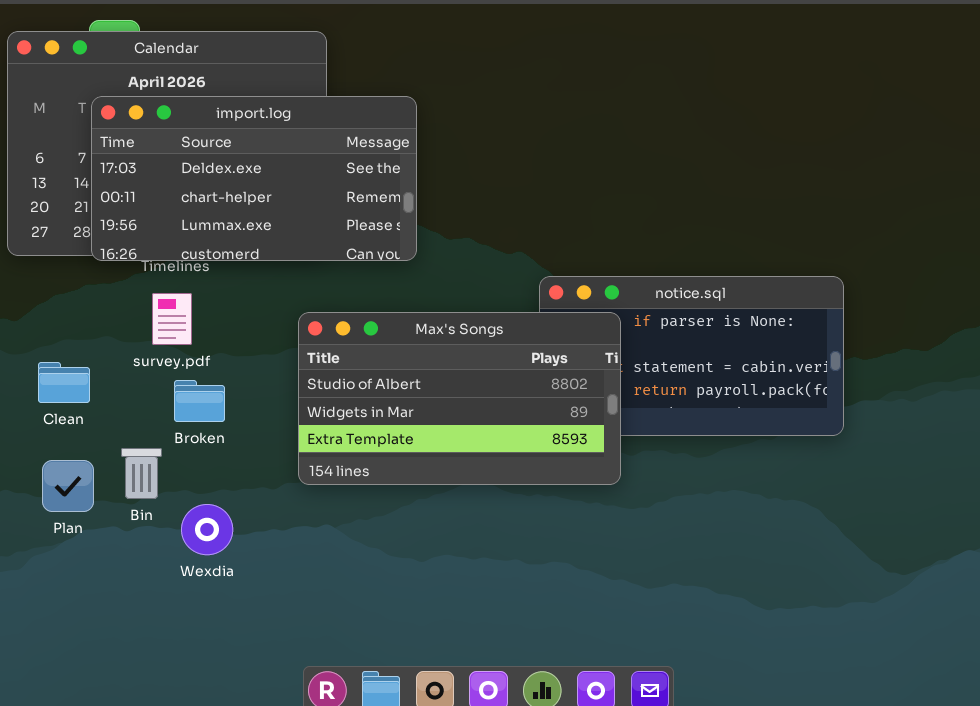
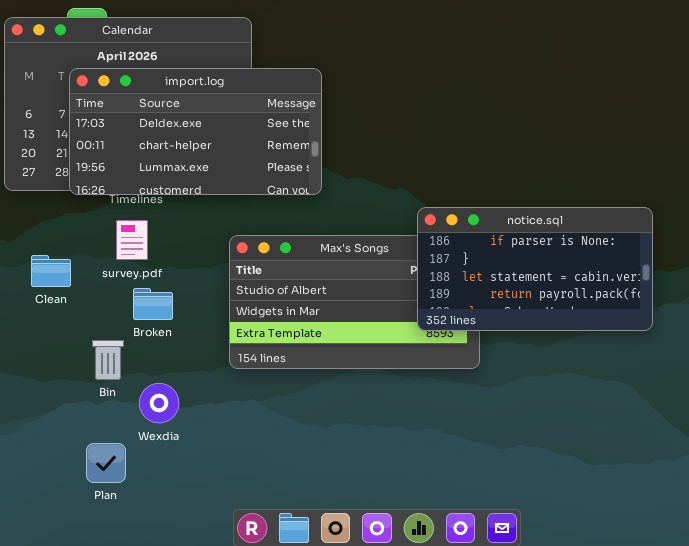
notice.sql: [539,276,844,436] -> [417,207,653,331], raised
Clean: [38,362,90,403] -> [31,255,71,287], moved
Plan: [42,460,94,512] -> [86,443,126,483], moved

